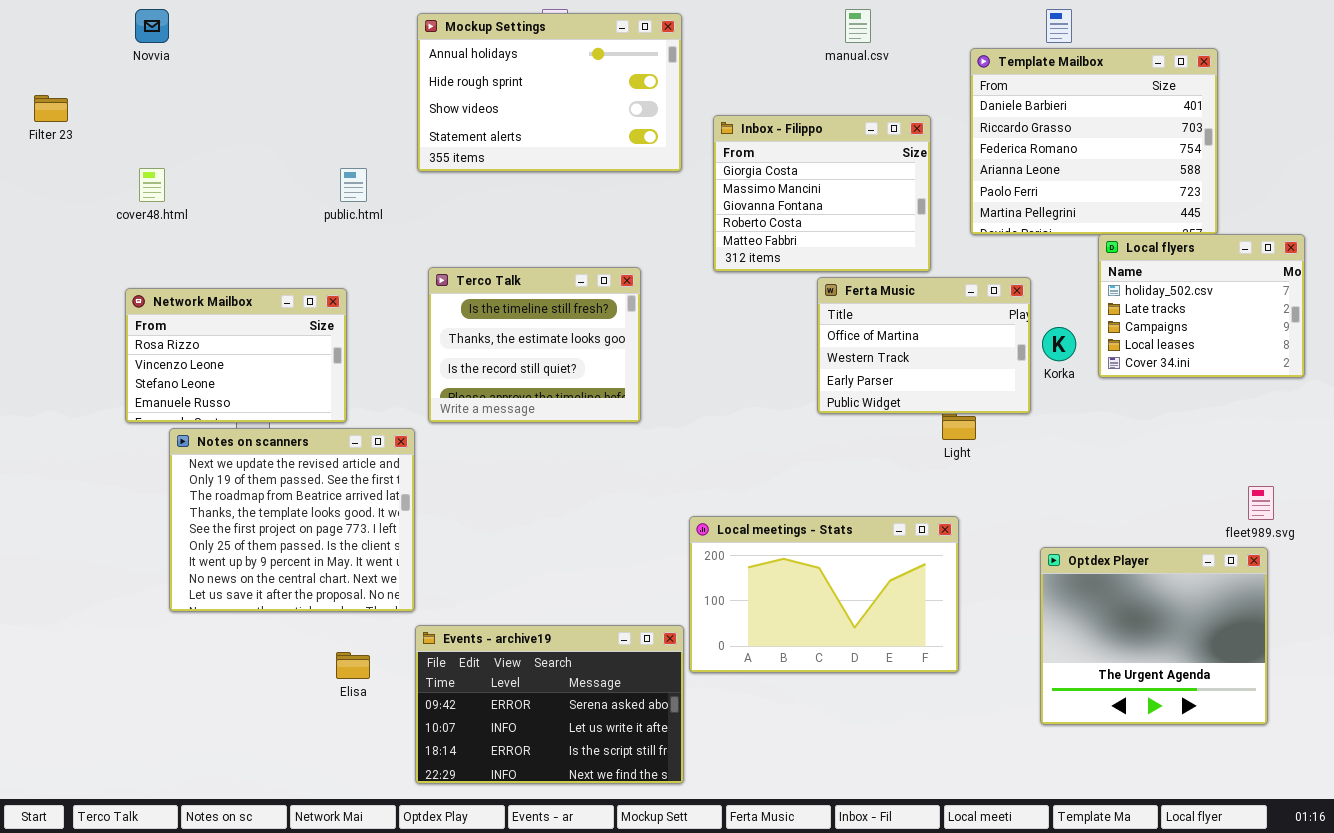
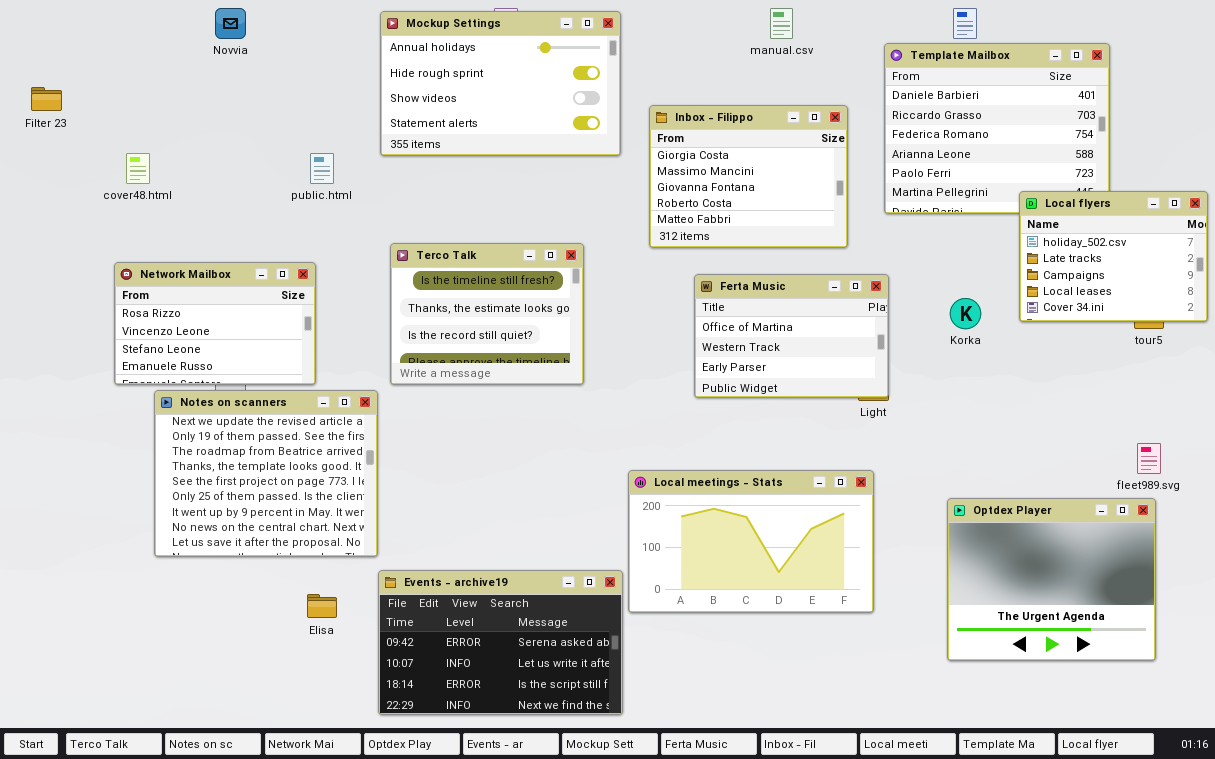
Novvia: [135,9,169,43] -> [215,8,246,39], moved
Local flyers: [1098,234,1305,378] -> [1019,191,1208,322], moved
Ferta Music: [817,277,1031,414] -> [694,274,889,398], moved

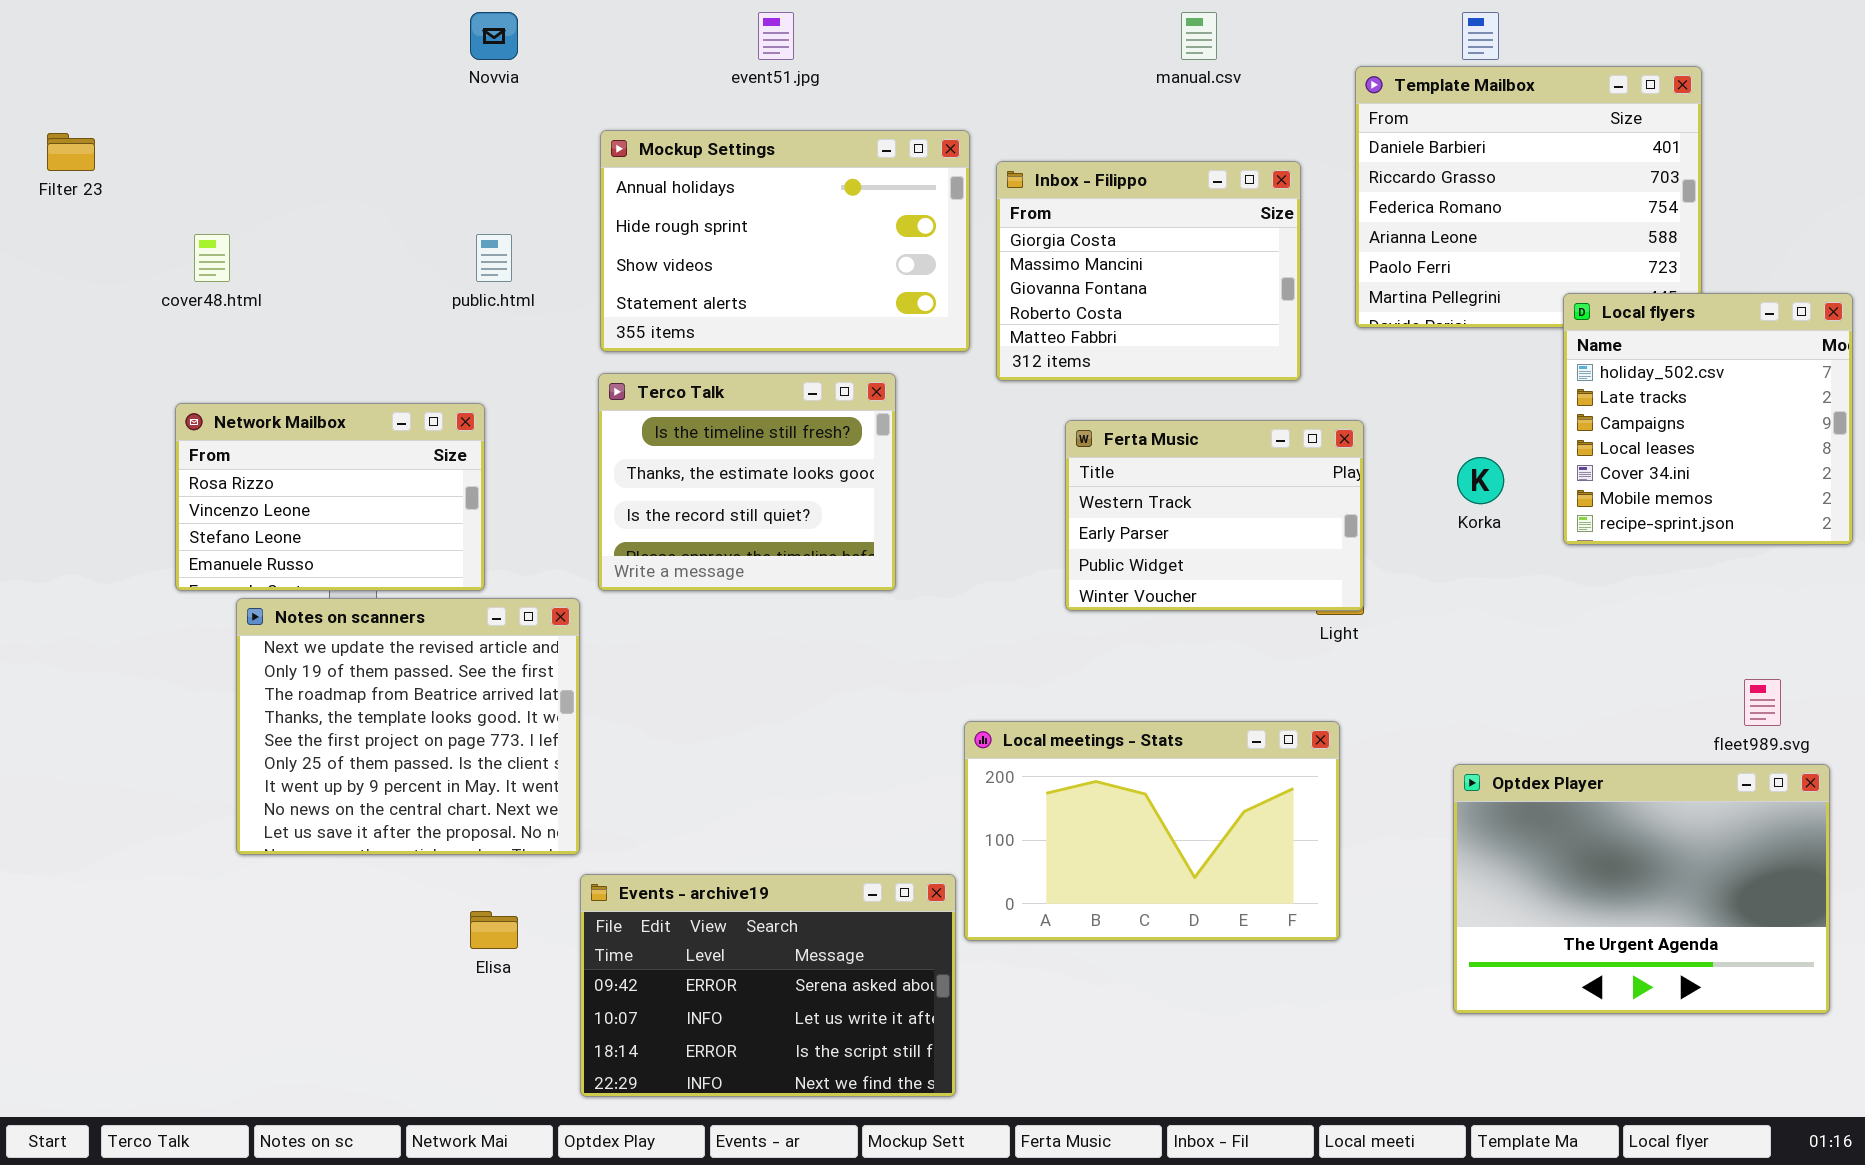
Novvia: [215,8,246,39] -> [470,12,518,60], moved
Mockup Settings: [380,11,621,156] -> [600,130,970,352], moved
Local flyers: [1019,191,1208,322] -> [1563,293,1853,545], resized
Ferta Music: [694,274,889,398] -> [1065,420,1364,611], scrolled down 1 row
Optdex Player: [947,498,1156,661] -> [1453,764,1830,1014], resized

